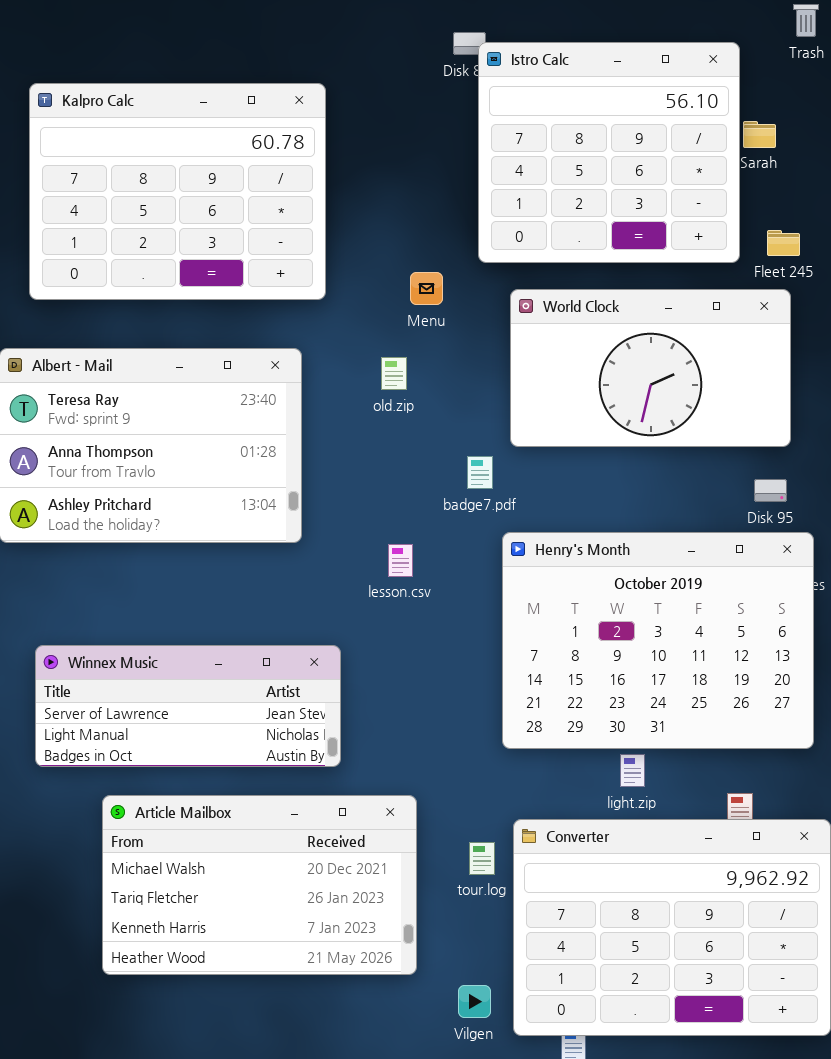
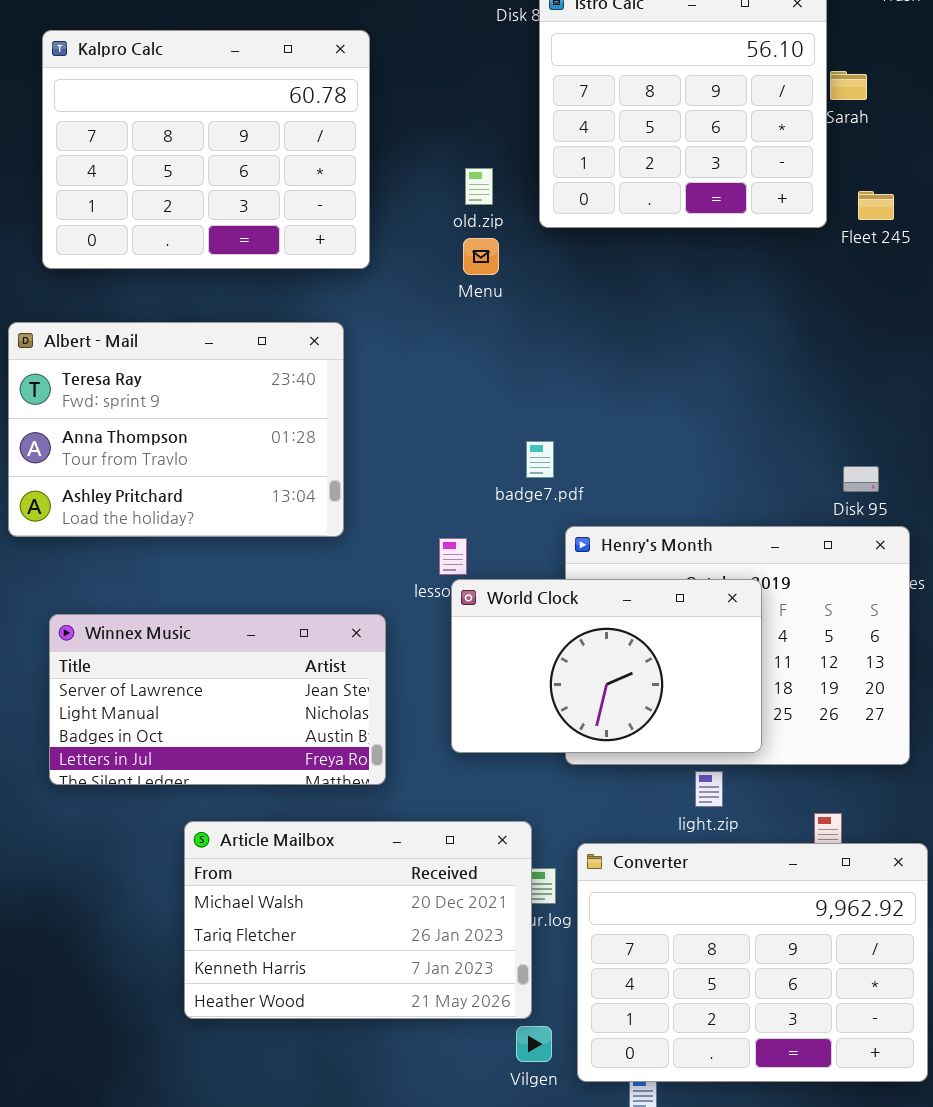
World Clock: [510,289,791,447] -> [451,579,762,753], moved
old.zip: [381,357,407,390] -> [465,168,493,205], moved
Winnex Music: [35,645,341,767] -> [49,614,386,785], resized
Article Mailbox: [102,795,417,975] -> [184,821,532,1019], moved

